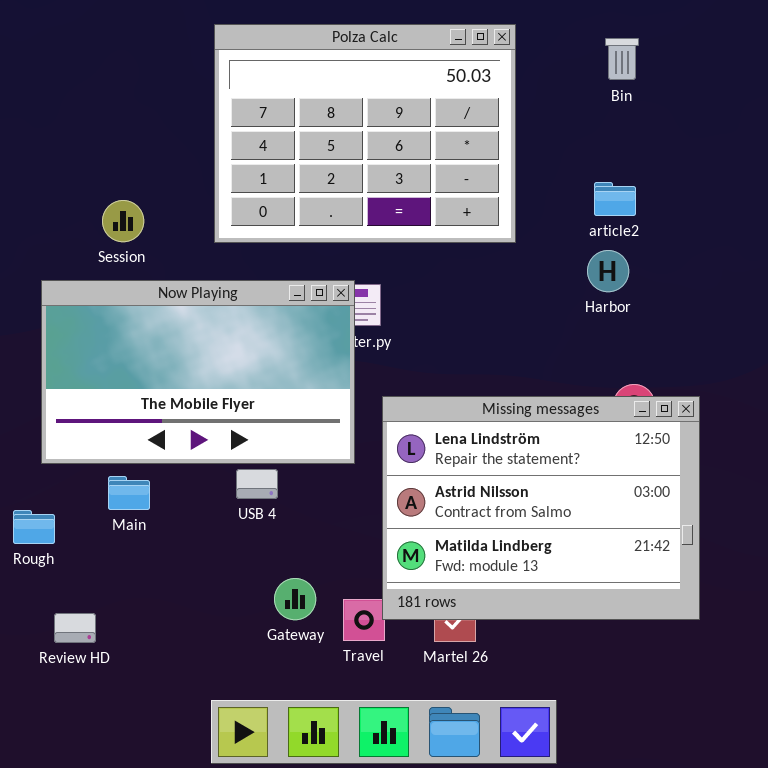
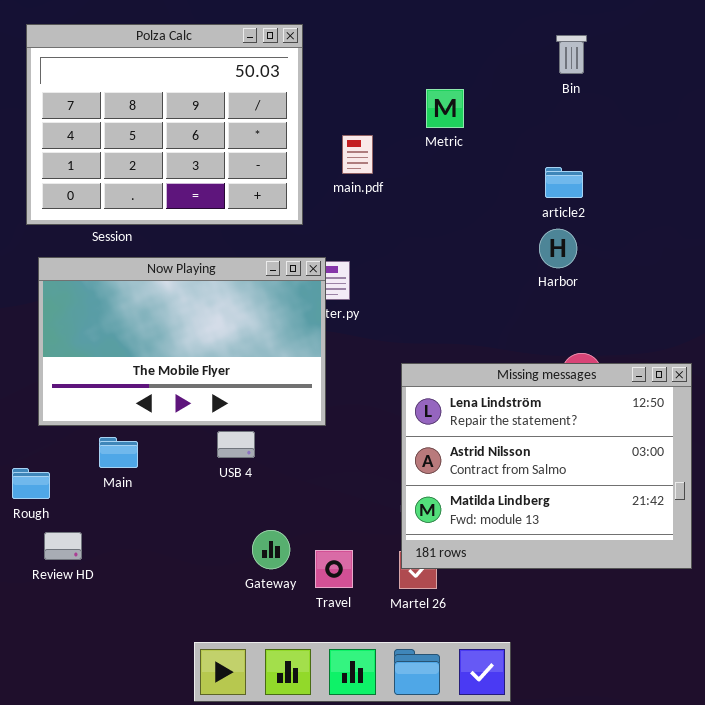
Polza Calc: [214,24,516,243] -> [26,24,303,225], moved
Missing messages: [382,396,700,620] -> [401,363,692,569], moved
Review HD: [54,613,96,643] -> [44,532,82,560], moved

